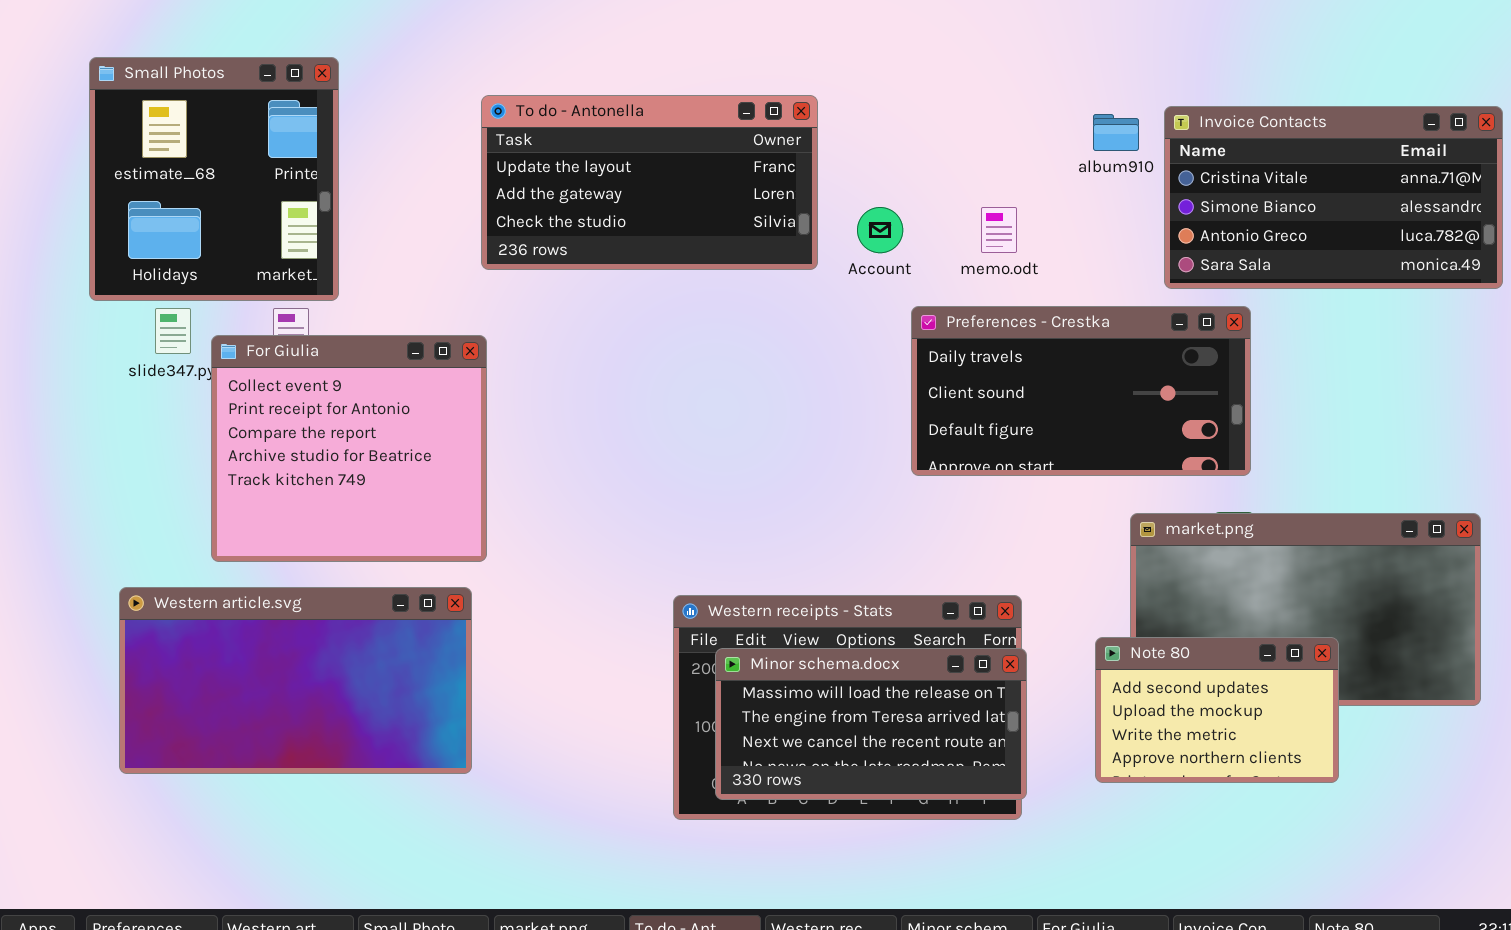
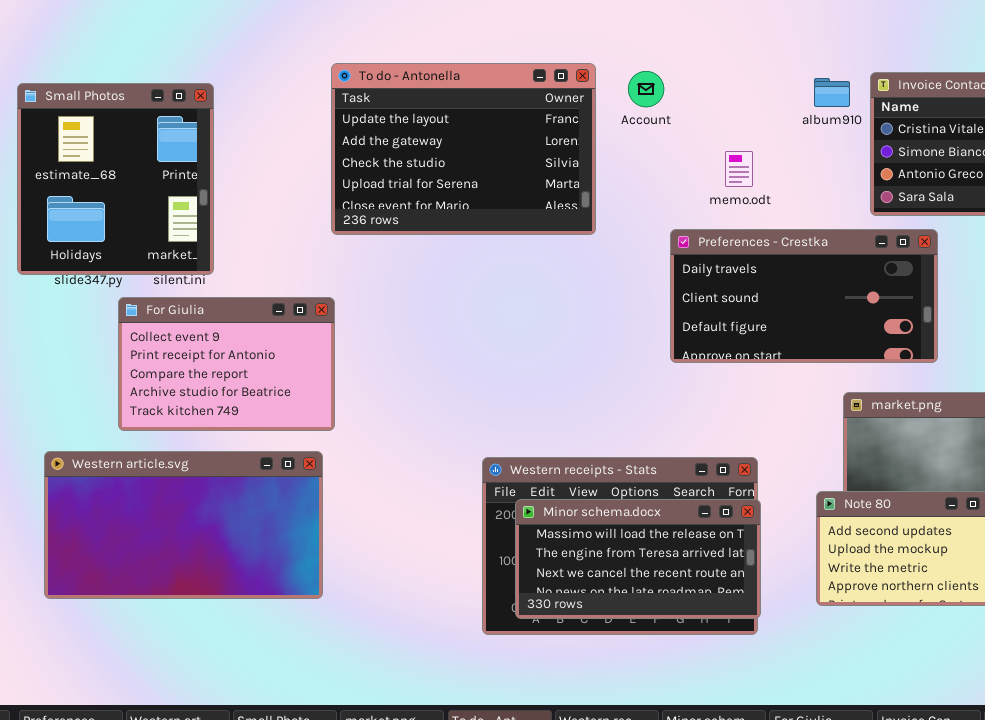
Small Photos: [89,57,339,301] -> [17,83,214,275], moved
To do - Antonella: [481,95,818,270] -> [331,63,596,235], resized
Account: [857,207,903,253] -> [628,71,664,107], moved
For Giulia: [211,335,487,562] -> [118,297,335,431], resized

